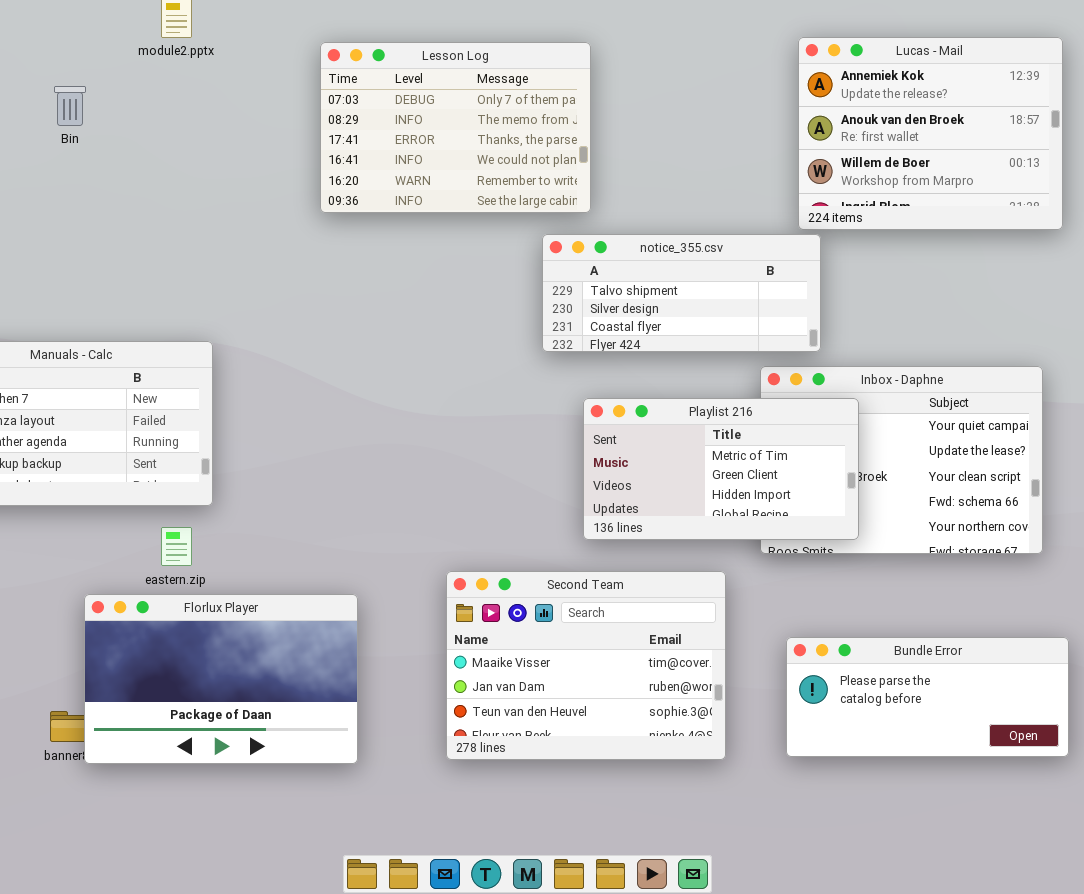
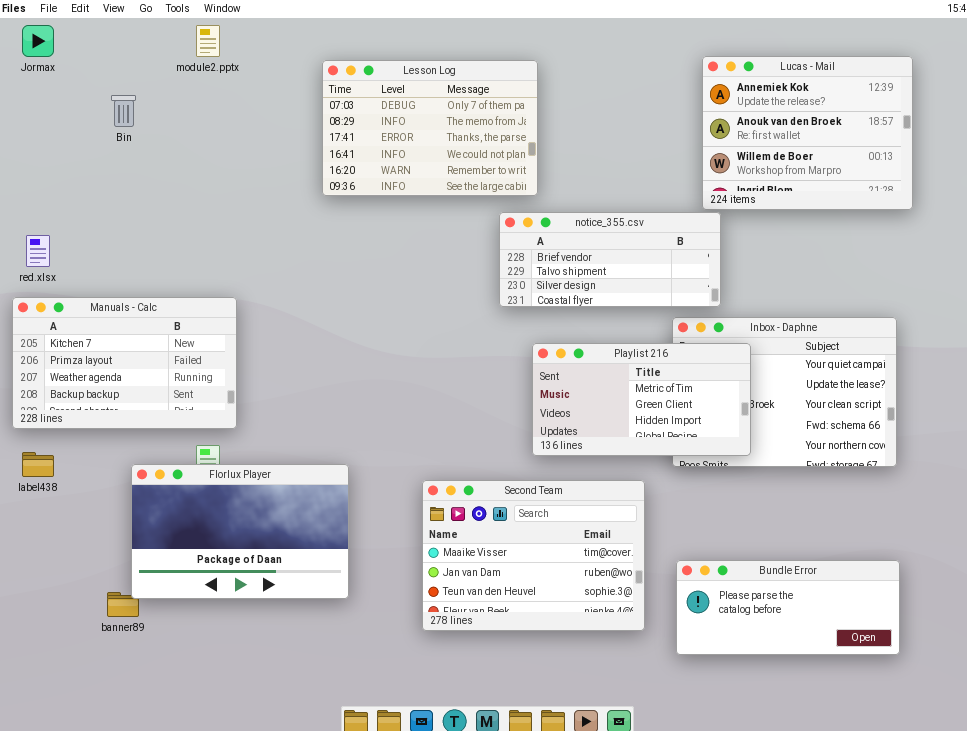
notice_355.csv: [542,234,821,352] -> [499,212,721,307], scrolled up 1 row
Florlux Player: [84,594,358,764] -> [131,464,349,599], moved
Bundle Error: [786,637,1069,757] -> [676,560,900,655], moved

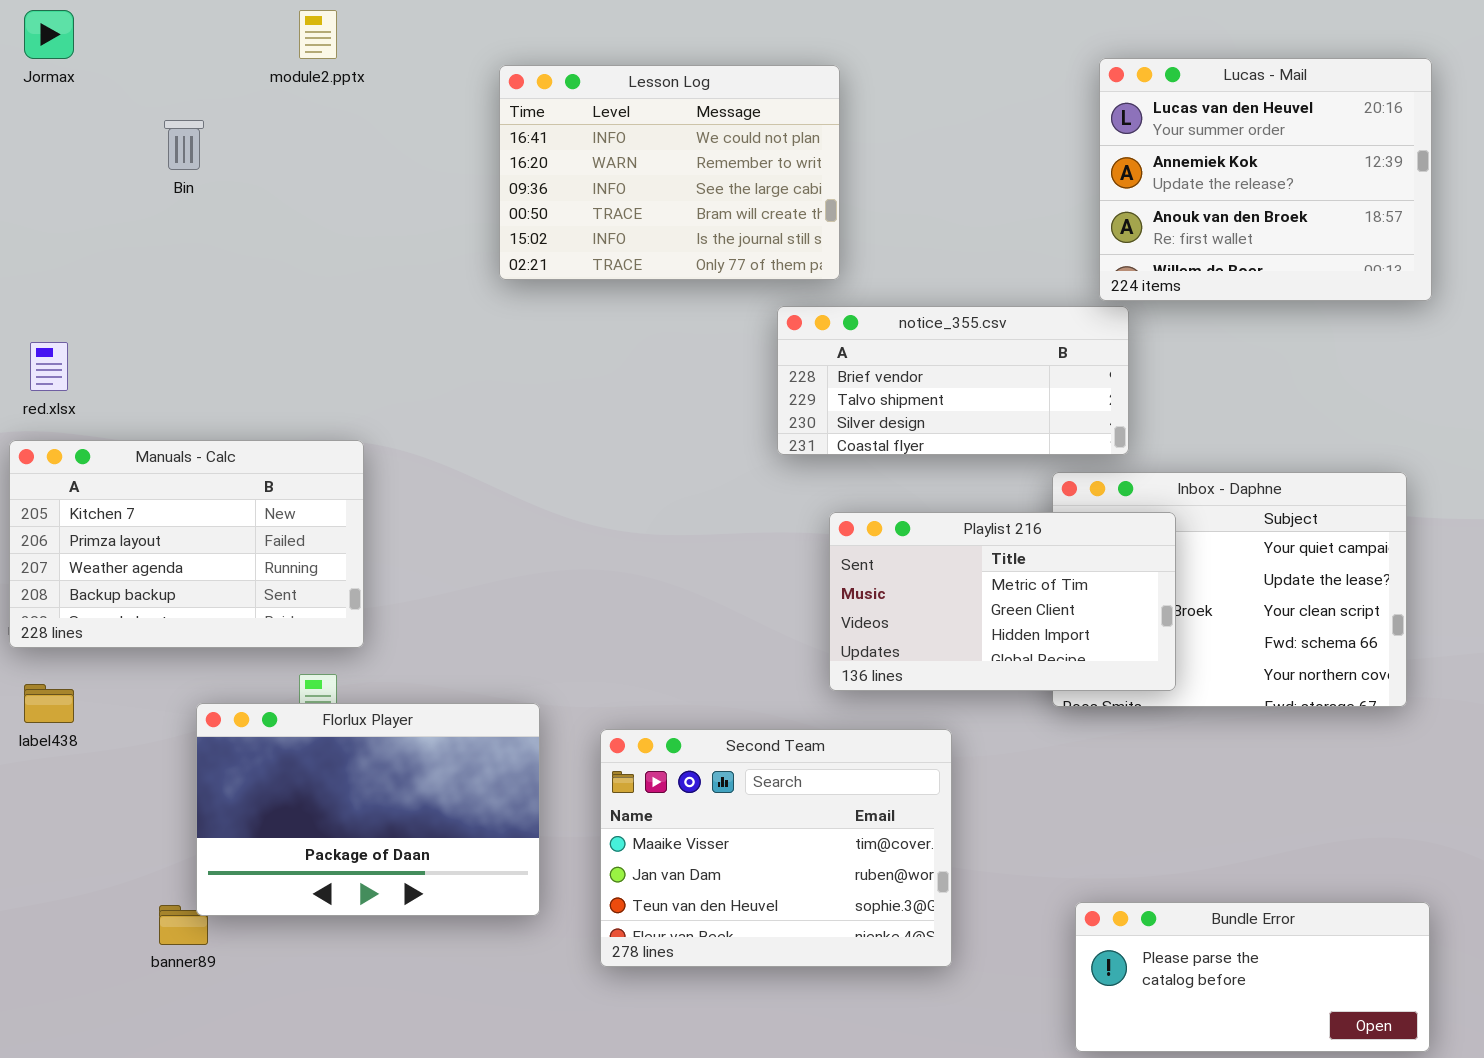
Lucas - Mail: [702,56,913,210] -> [1099,58,1432,301], scrolled up 1 row
Lesson Log: [322,60,538,196] -> [499,65,840,280], scrolled down 3 rows
Second Team: [422,480,645,631] -> [600,729,952,967], moved
Bundle Error: [676,560,900,655] -> [1075,902,1430,1052], moved

